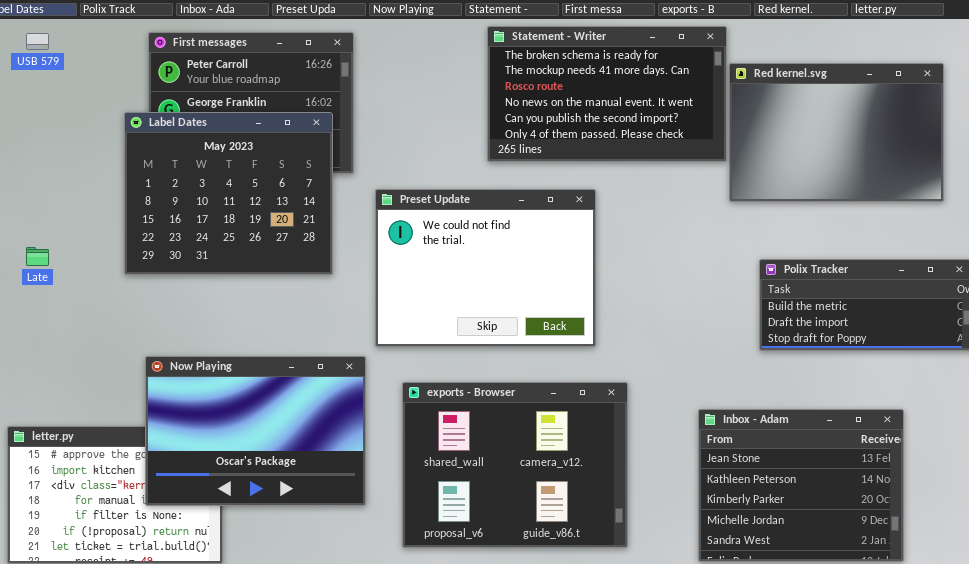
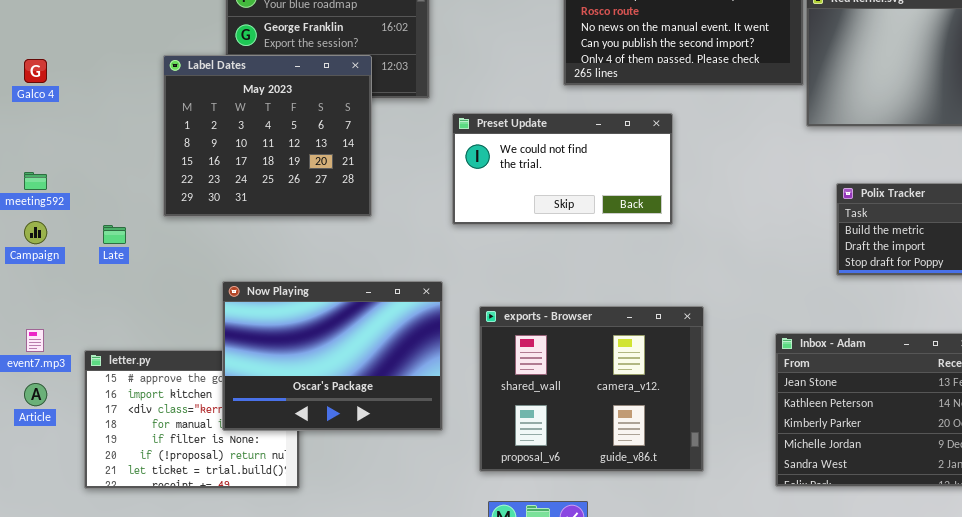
Label Dates: [124,112,333,275] -> [163,55,372,217], moved
Preset Update: [375,189,596,347] -> [452,113,673,225], resized
Late: [26,247,49,266] -> [103,225,126,244], moved

